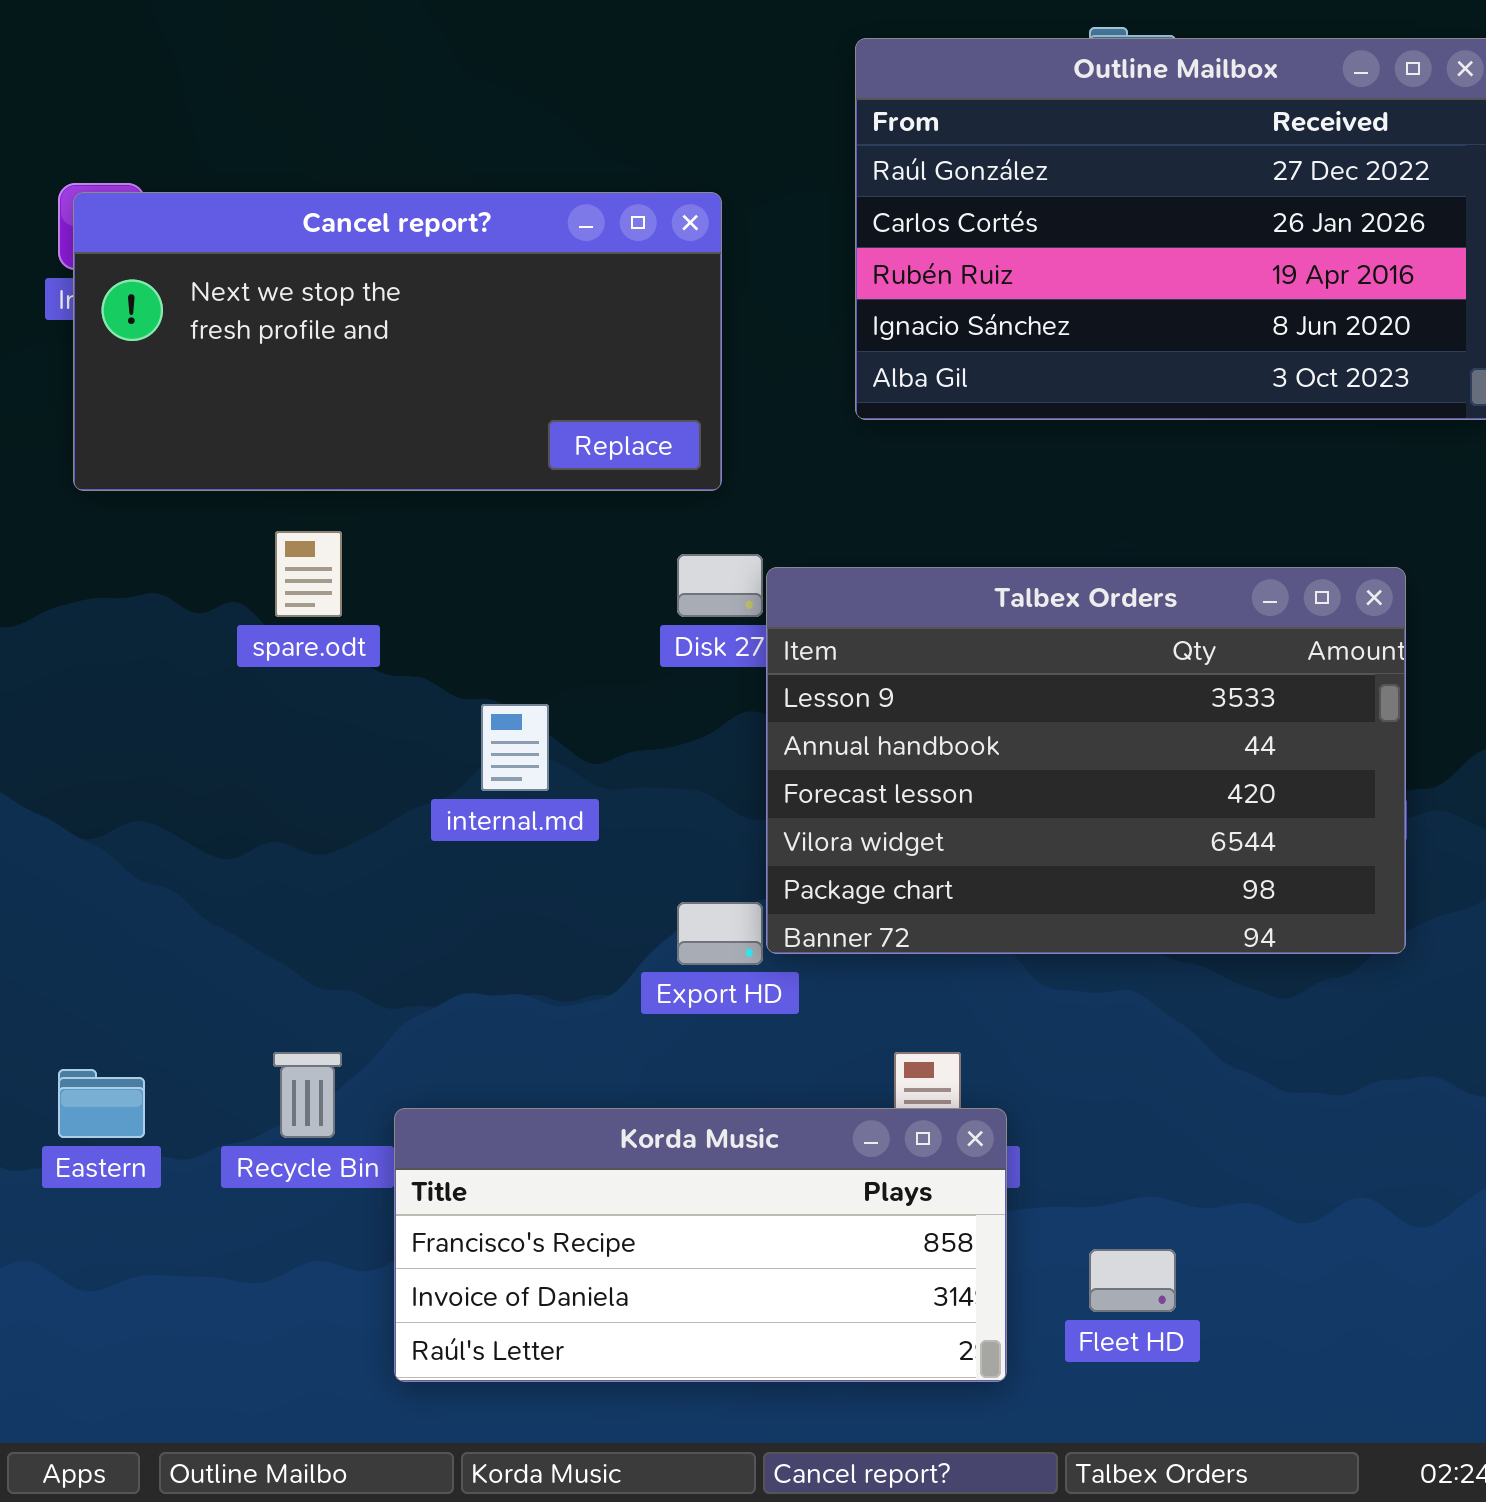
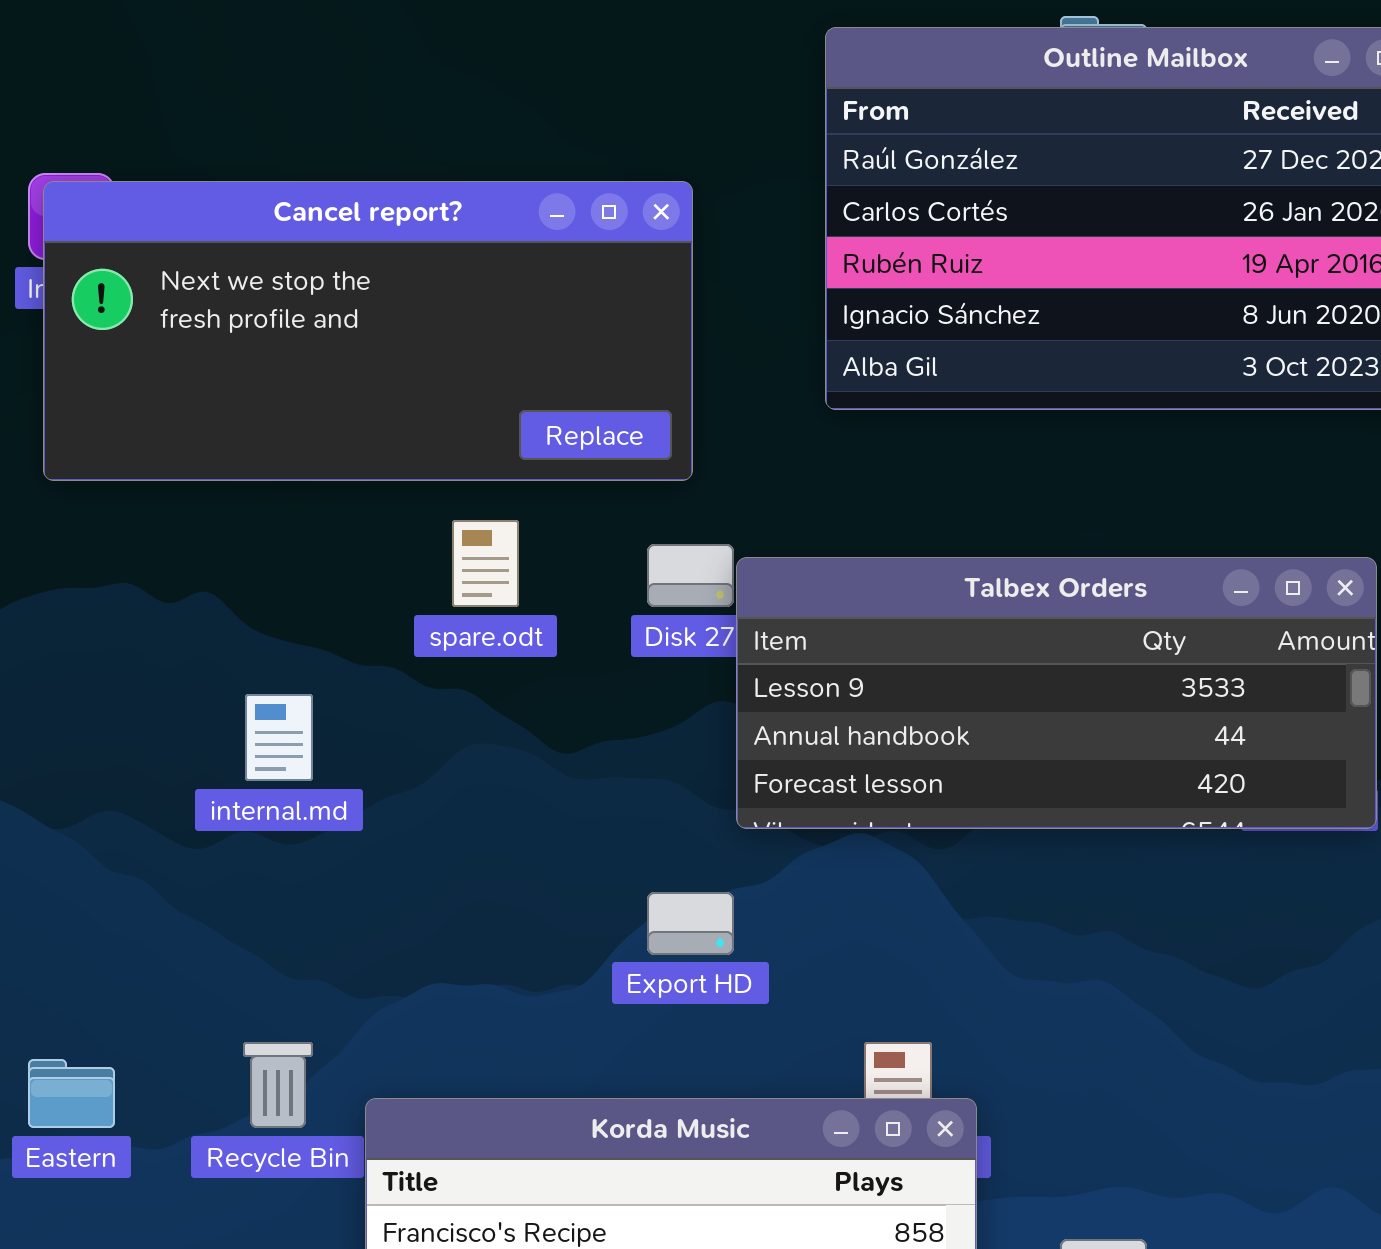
spare.odt: [275,531,342,617] -> [452,520,519,607], moved
Talbex Orders: [766,567,1406,954] -> [736,557,1377,829], resized
internal.md: [481,704,549,791] -> [245,694,313,781], moved

